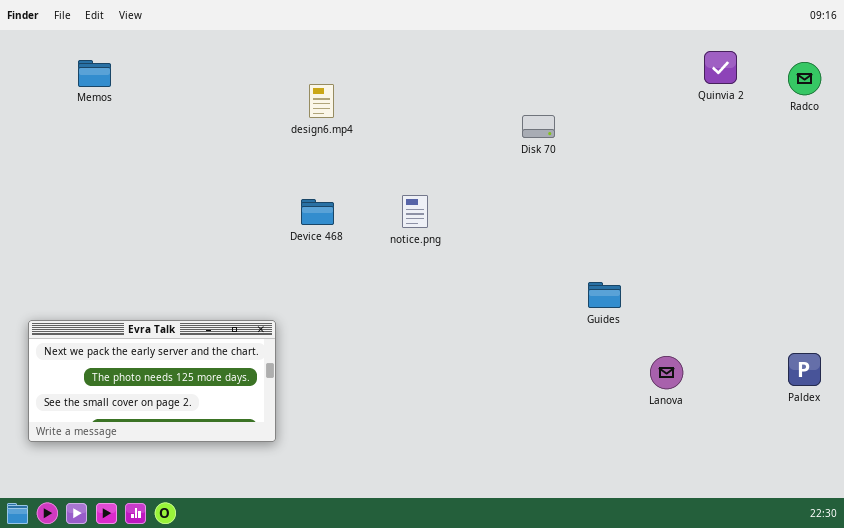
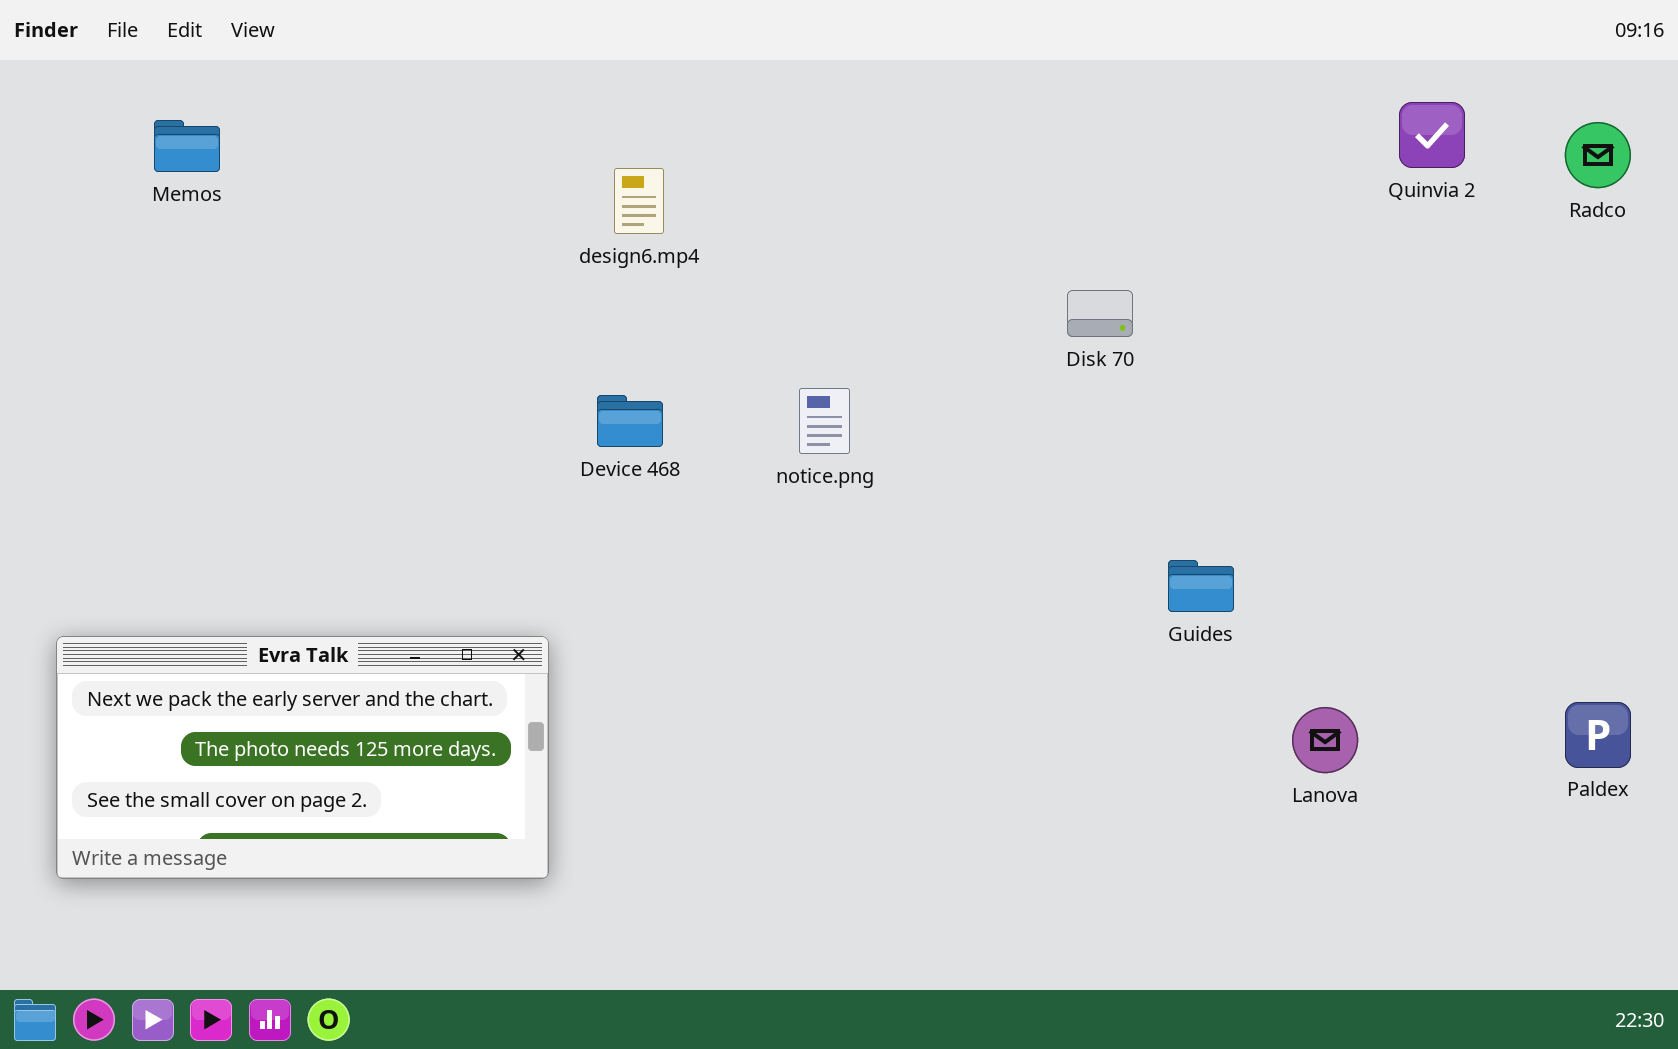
Disk 70: [522,115,555,138] -> [1067,290,1133,337], moved

